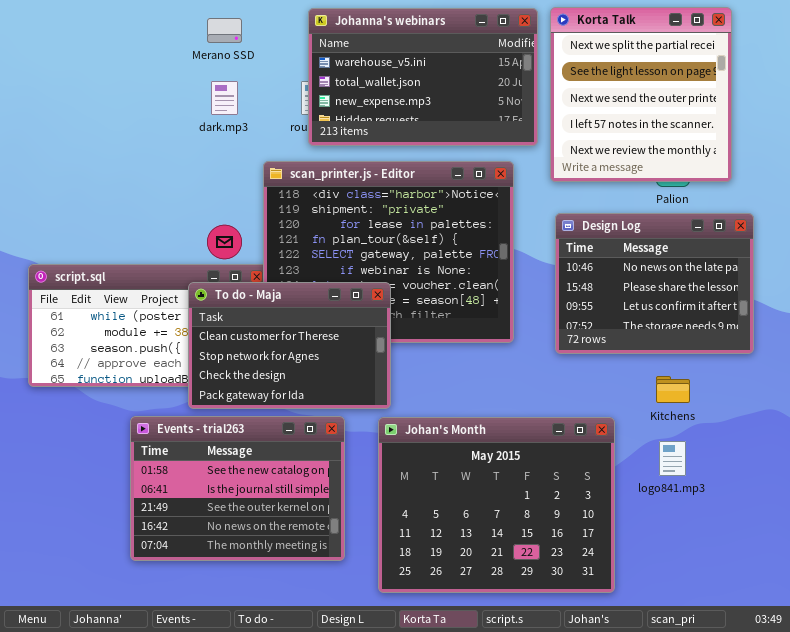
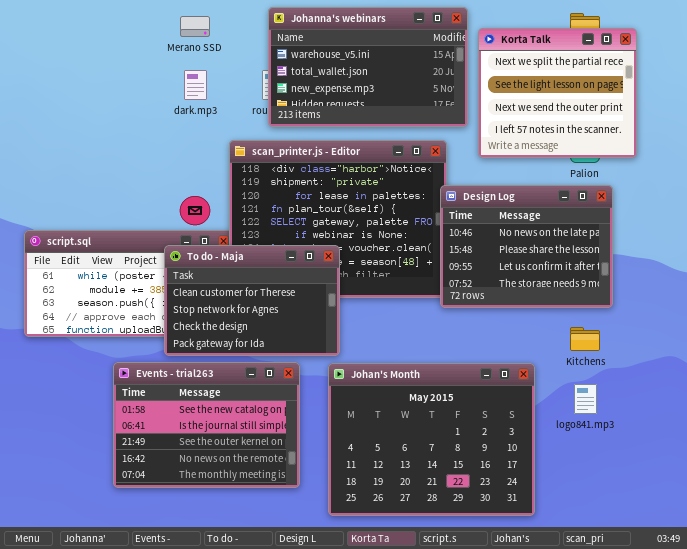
Korta Talk: [550,7,732,182] -> [478,28,637,158], resized
Design Log: [555,213,754,354] -> [440,185,613,308], moved

